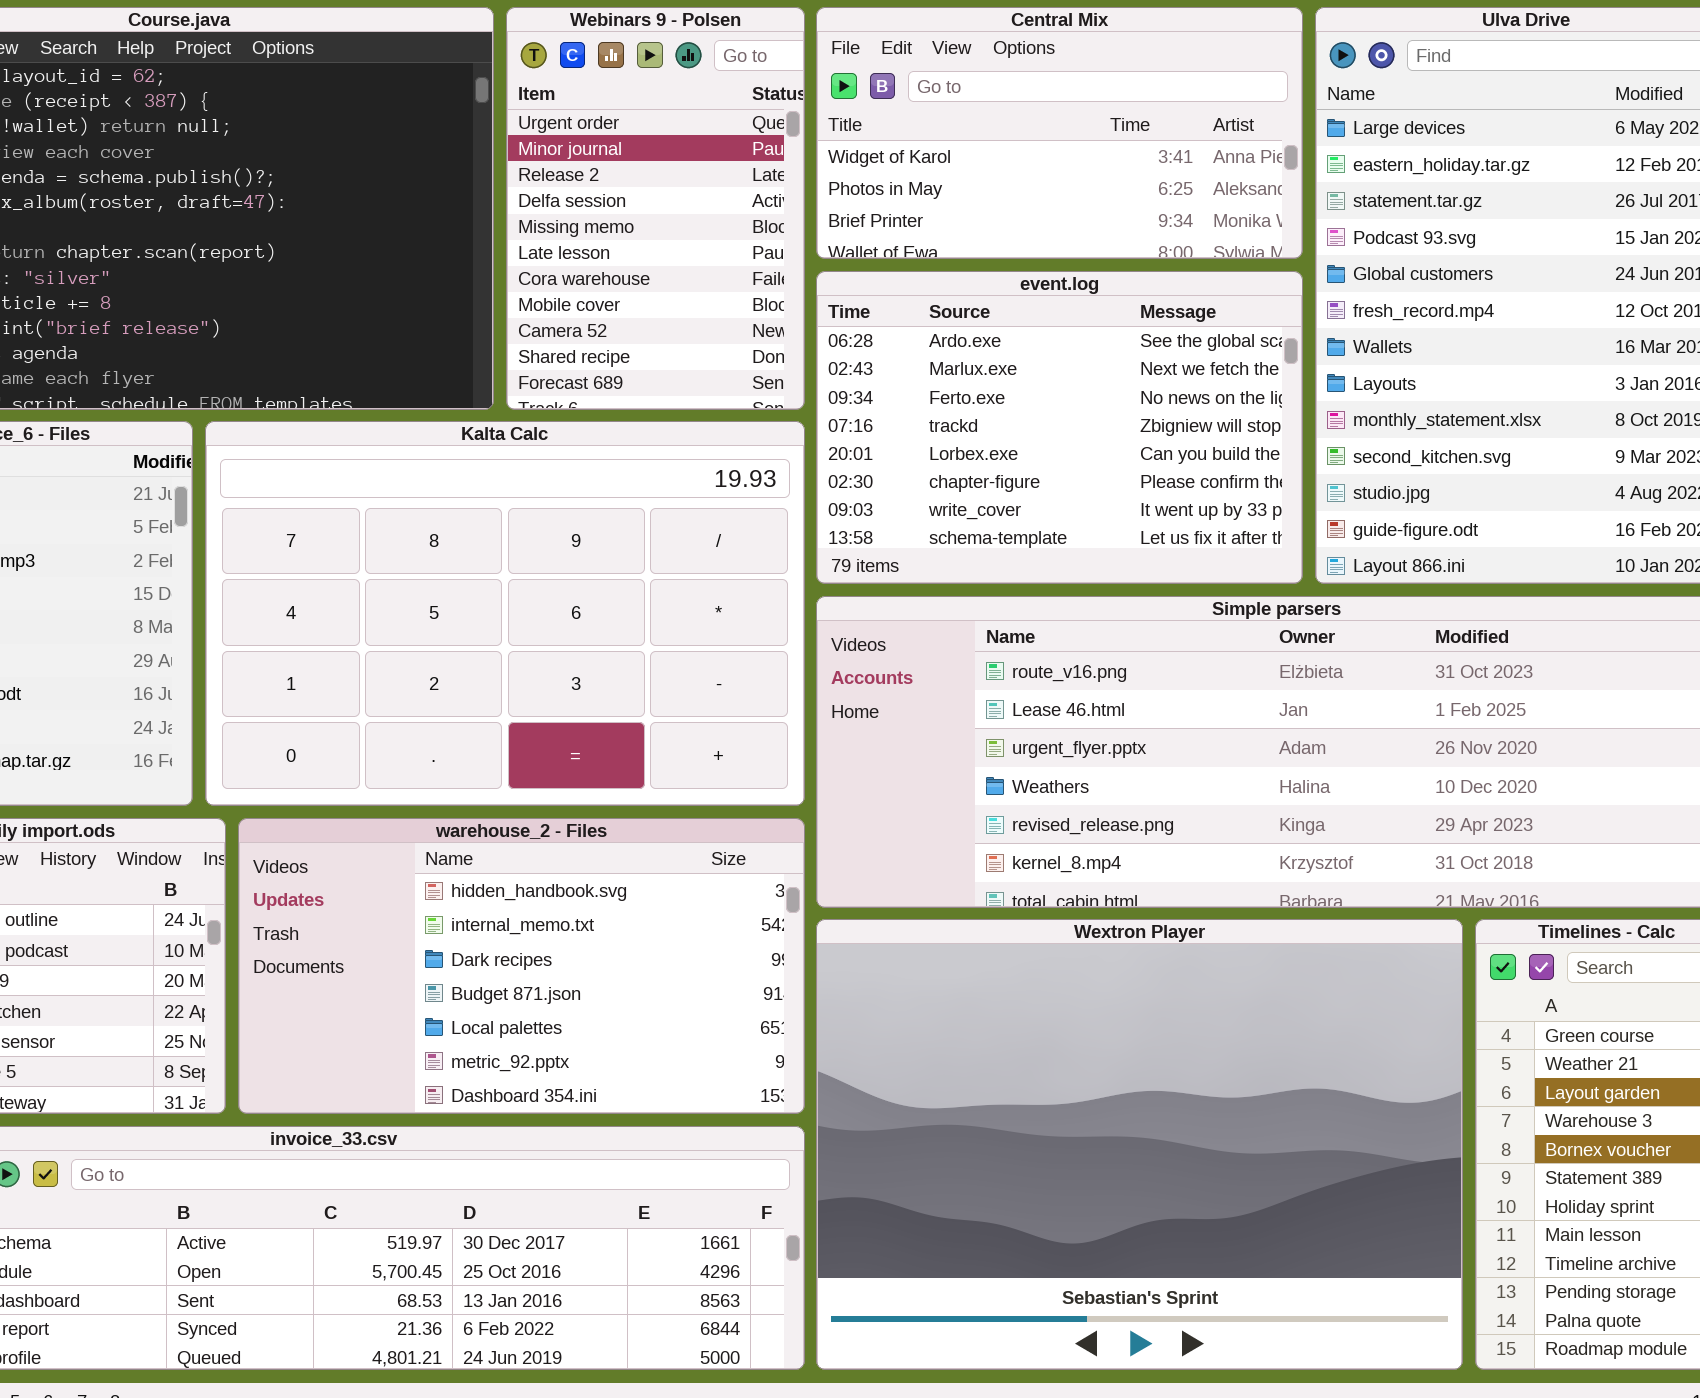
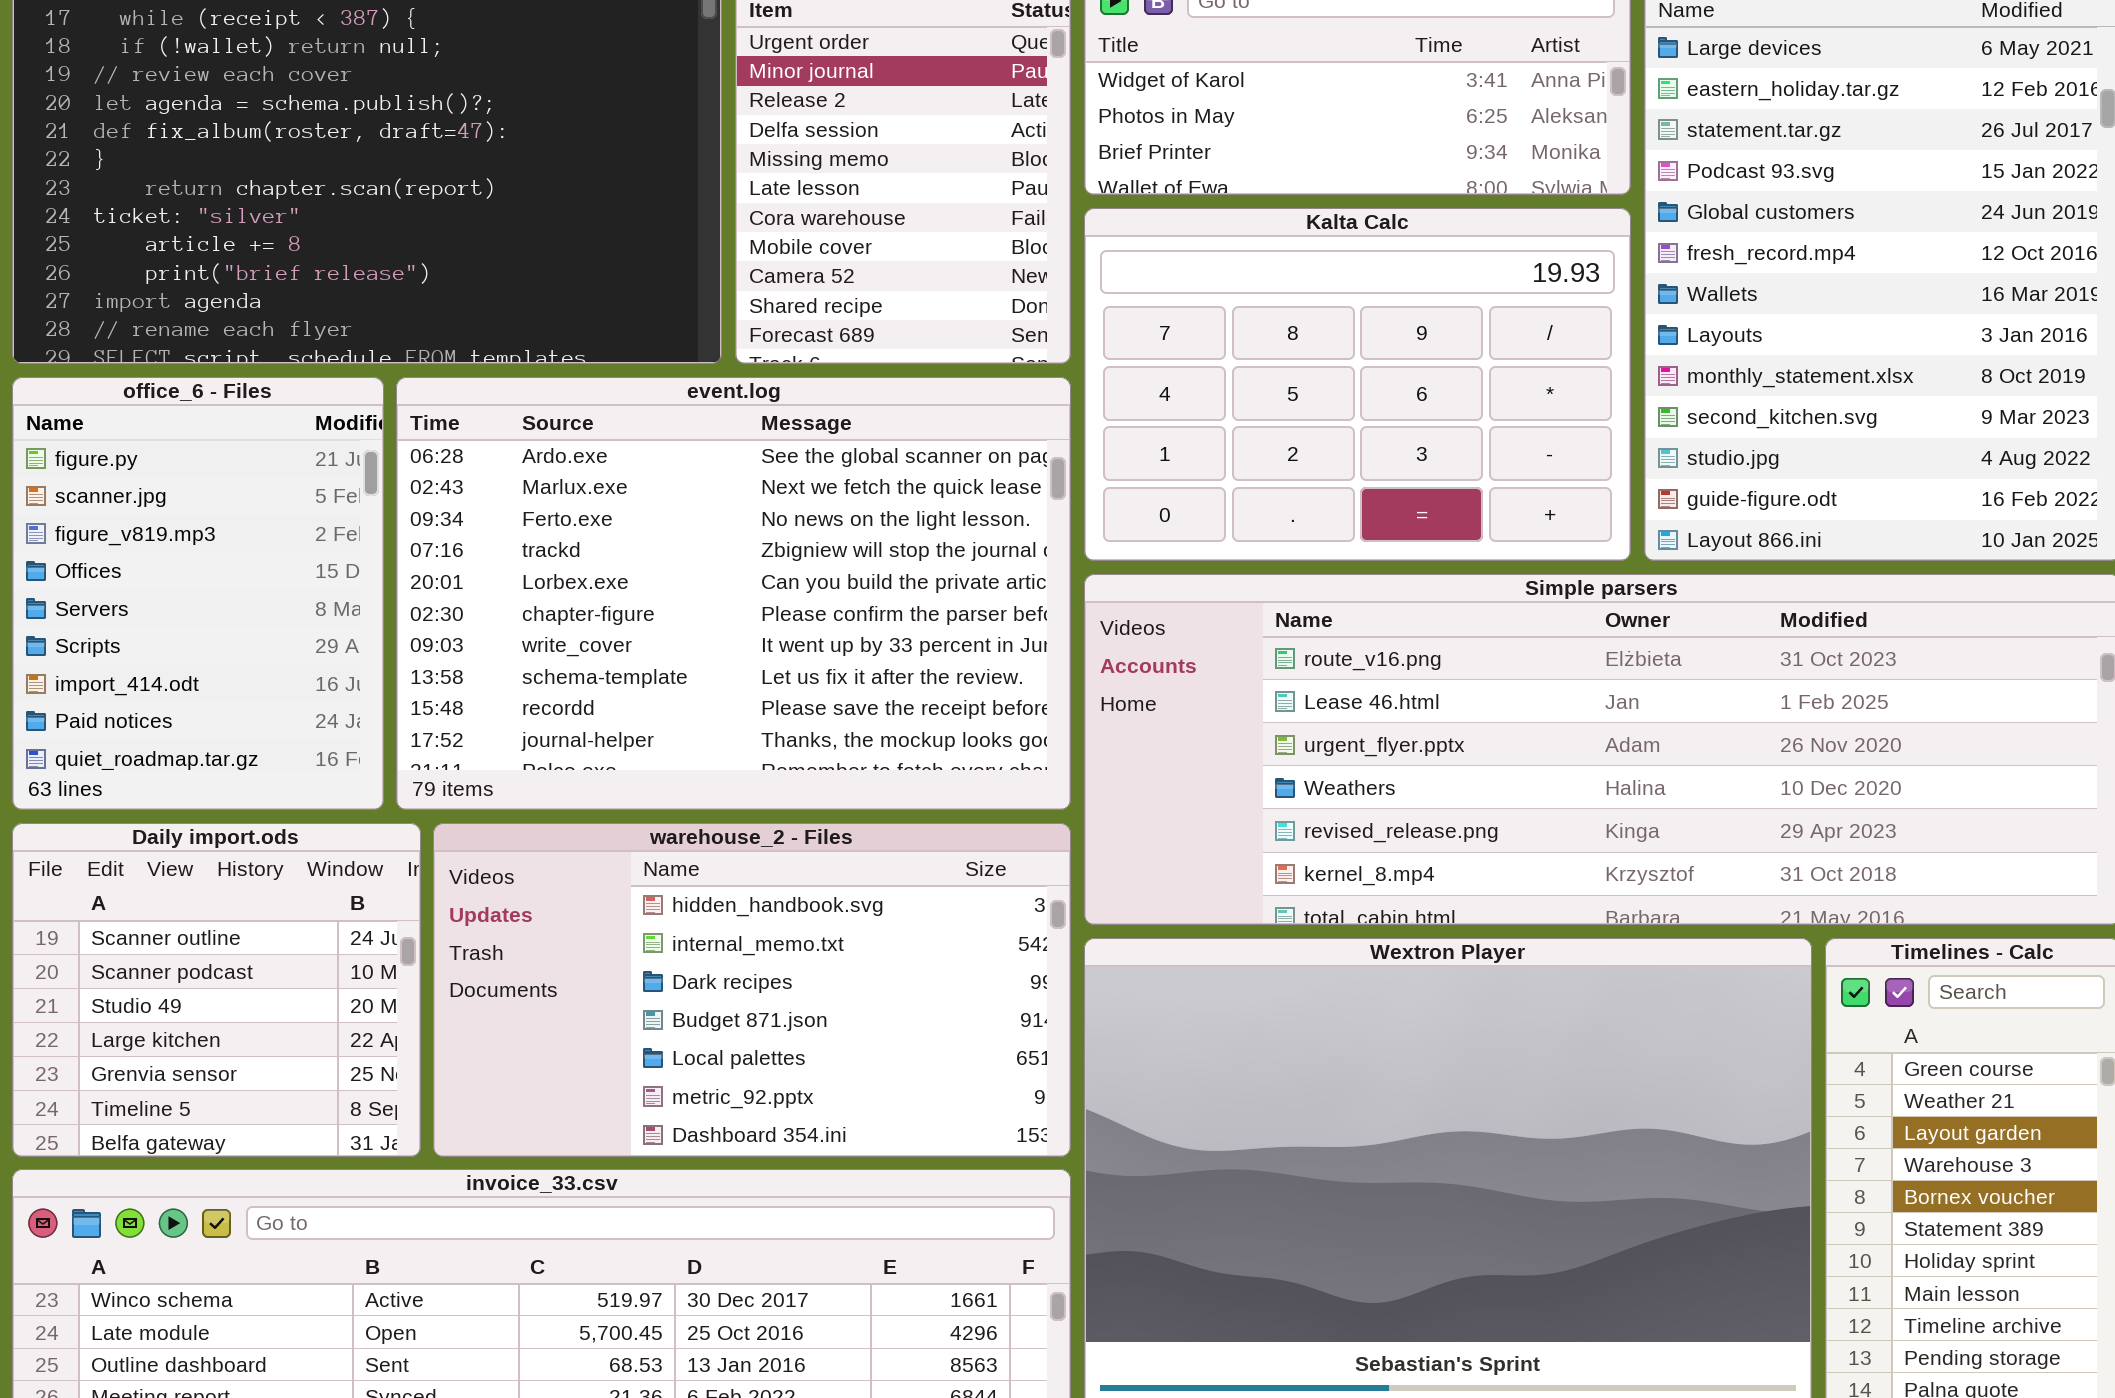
event.log: [816,271,1303,584] -> [396,377,1071,810], moved, resized
Kalta Calc: [205,421,805,806] -> [1084,208,1631,561], moved, resized

